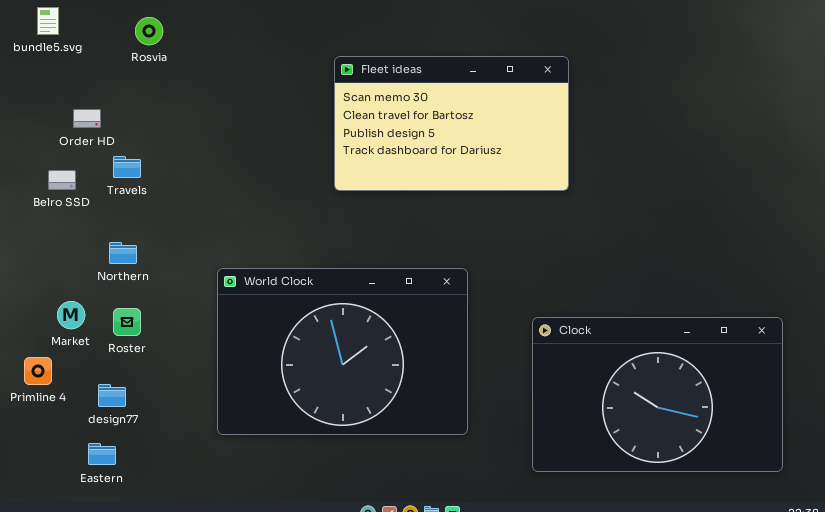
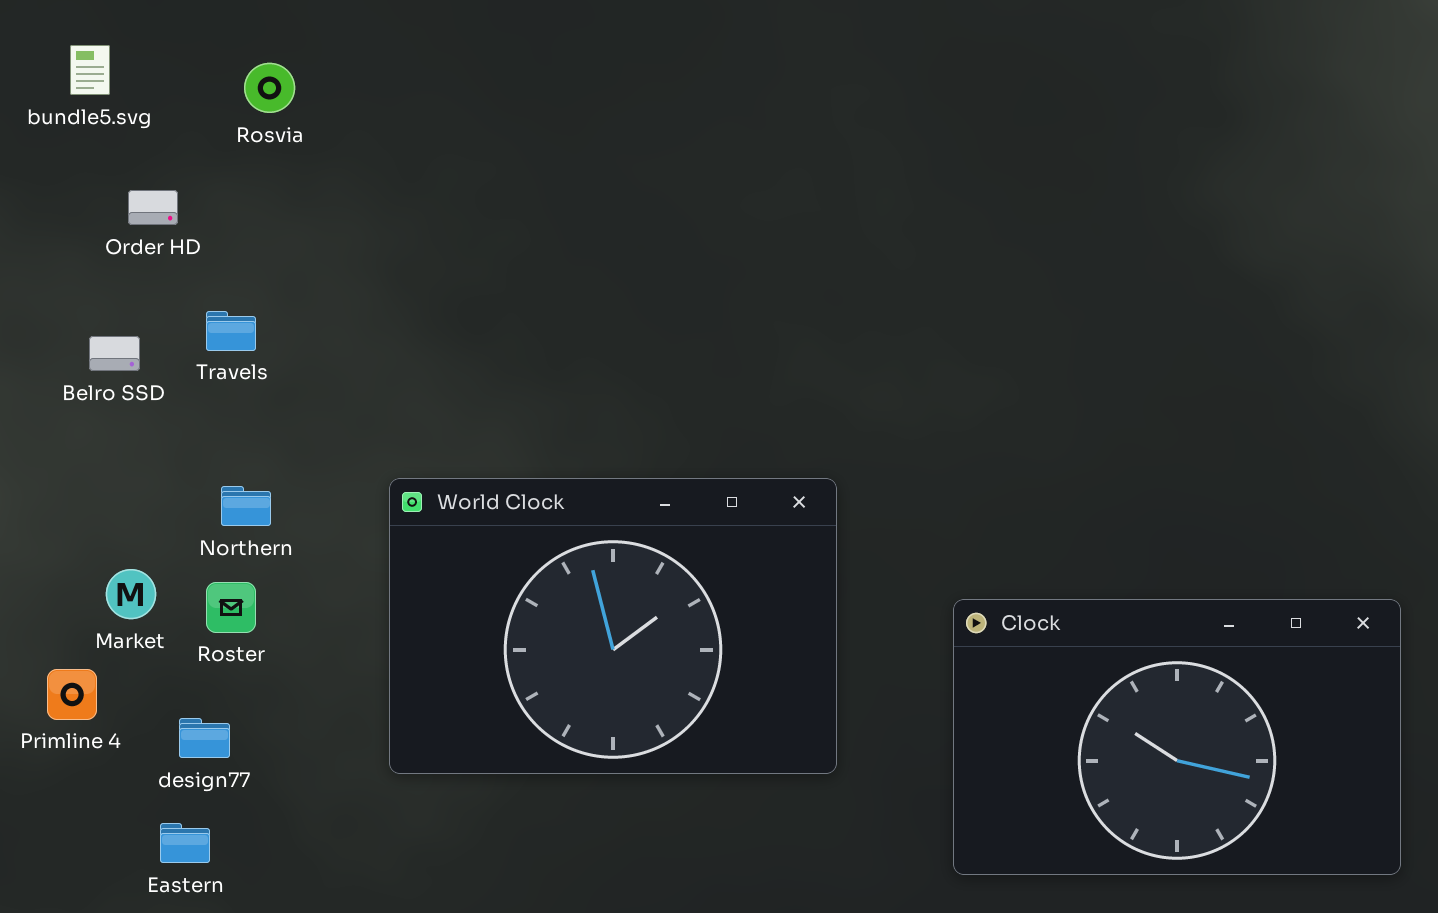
Fleet ideas: [334,56,569,191] -> none, closed
Order HD: [73,109,101,128] -> [128,190,178,225], moved
Northern: [109,242,137,264] -> [221,486,271,526], moved
World Clock: [217,268,468,435] -> [389,478,837,774], moved

